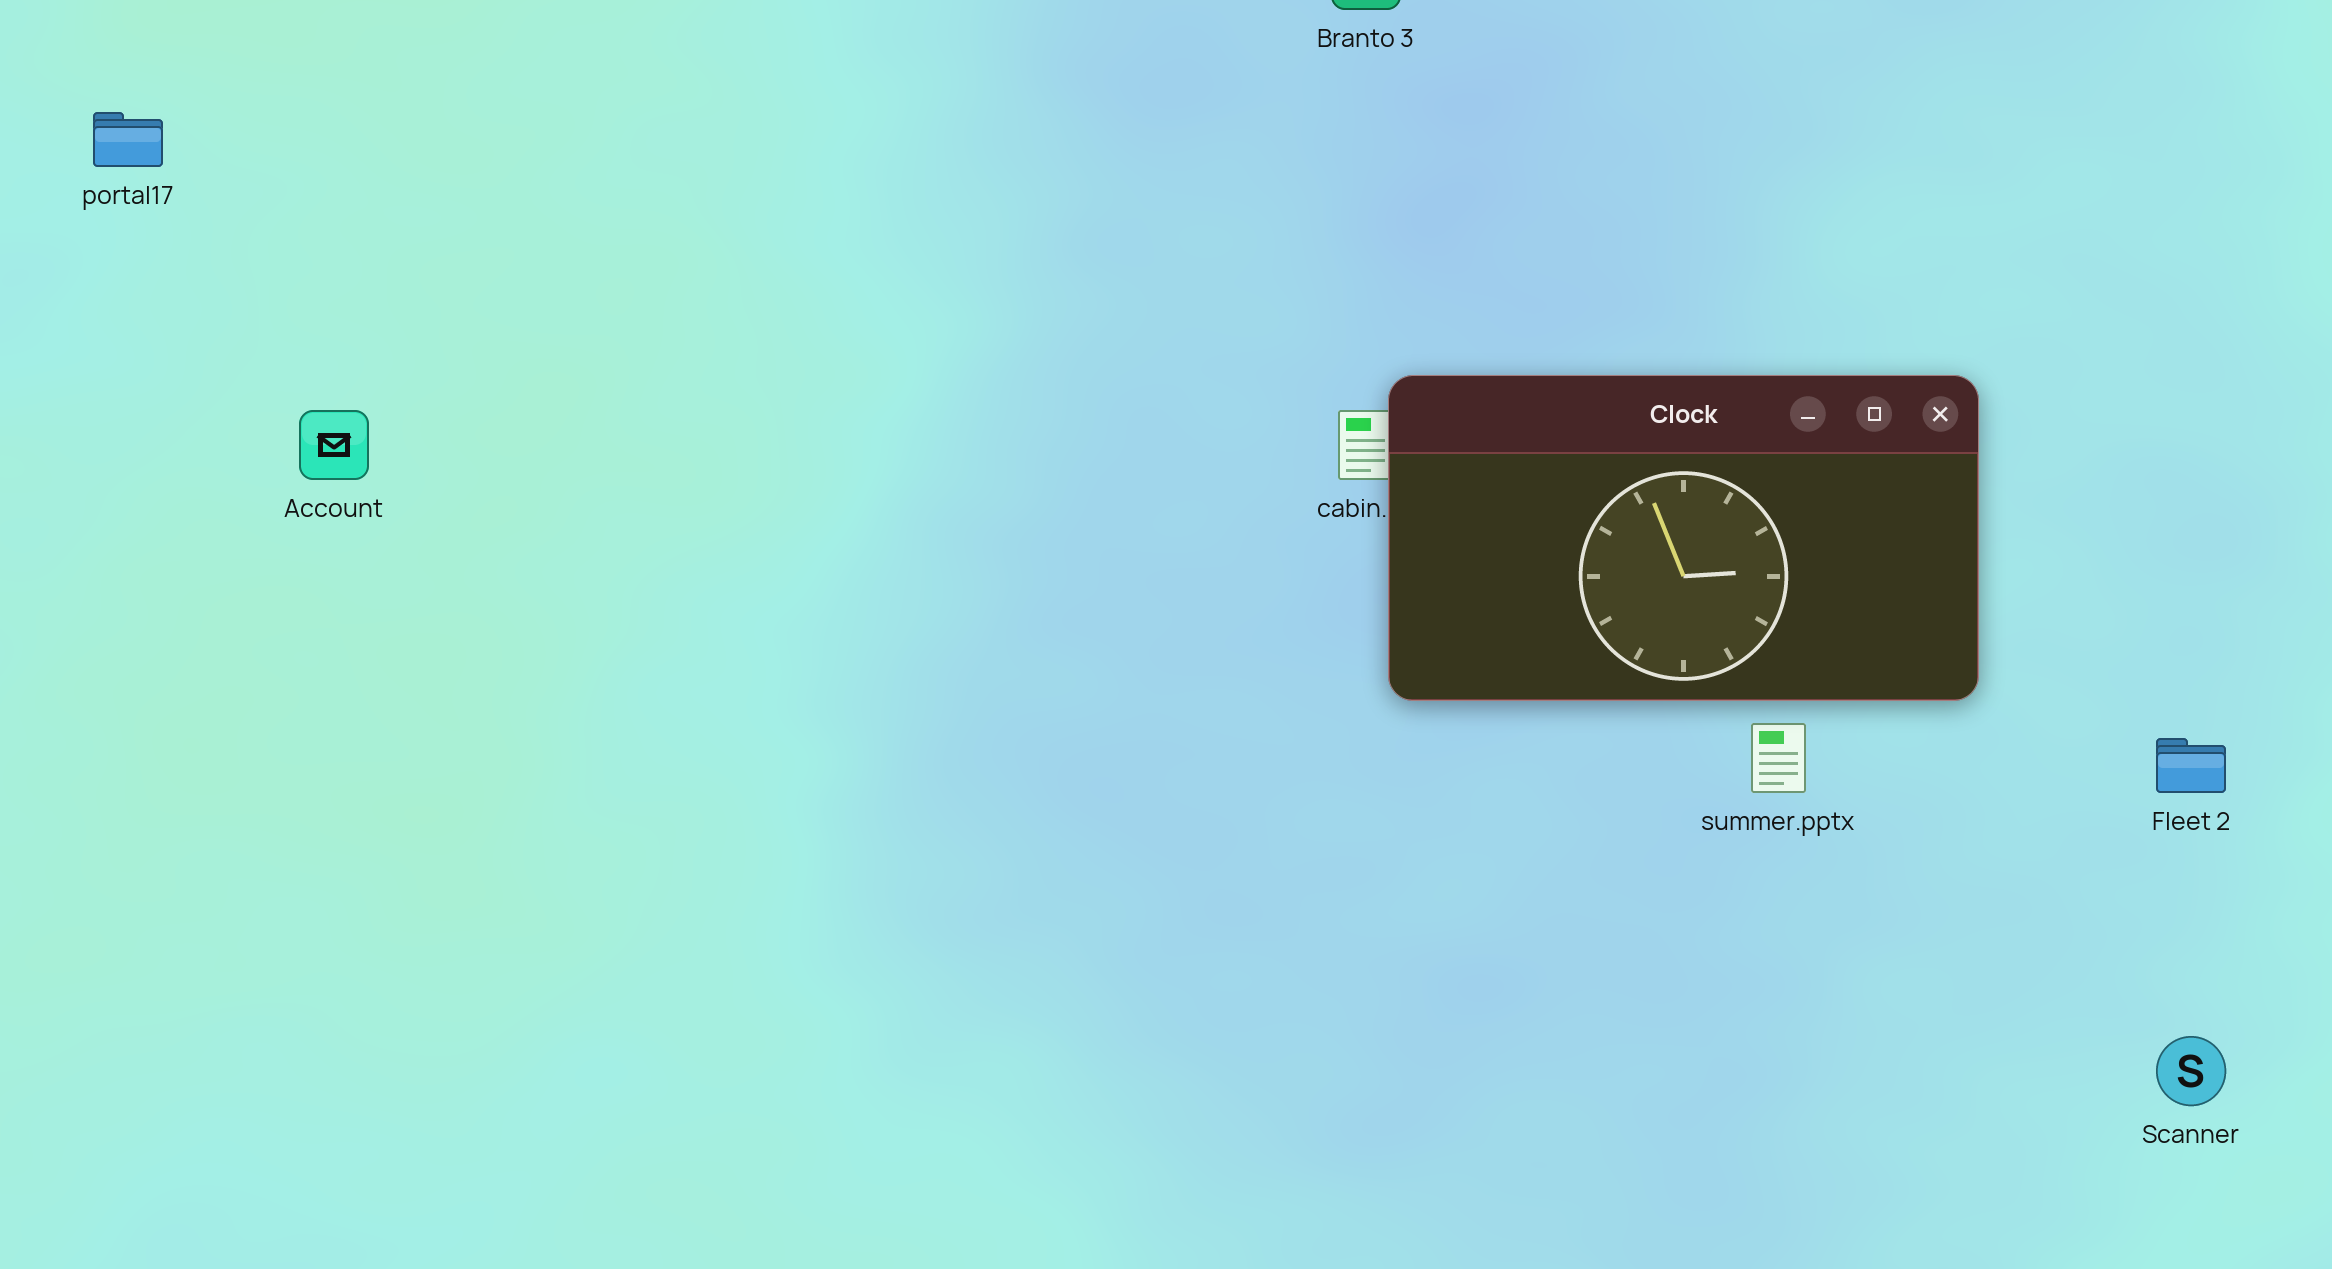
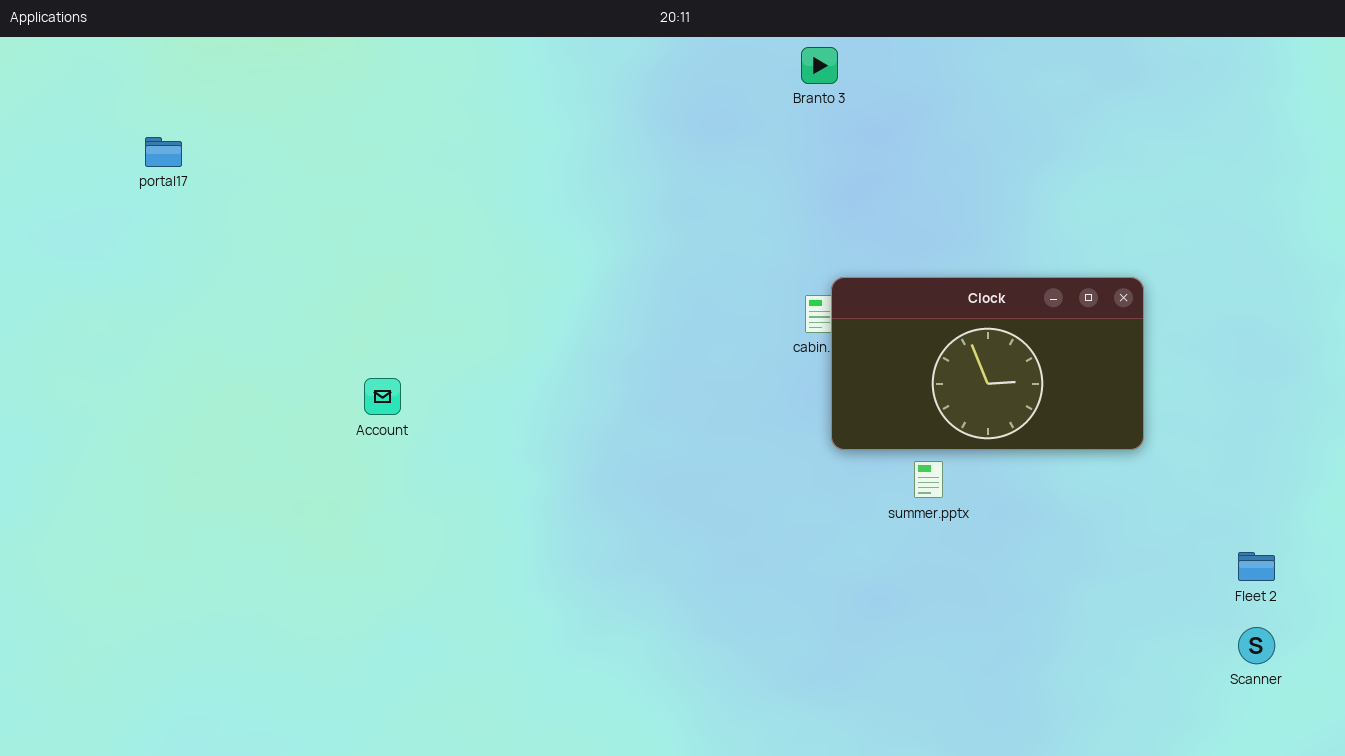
Account: [299,410,369,480] -> [364,378,401,415], moved
summer.pptx: [1751,723,1806,793] -> [914,461,943,498], moved
Fleet 2: [2156,738,2226,793] -> [1238,552,1275,581], moved

